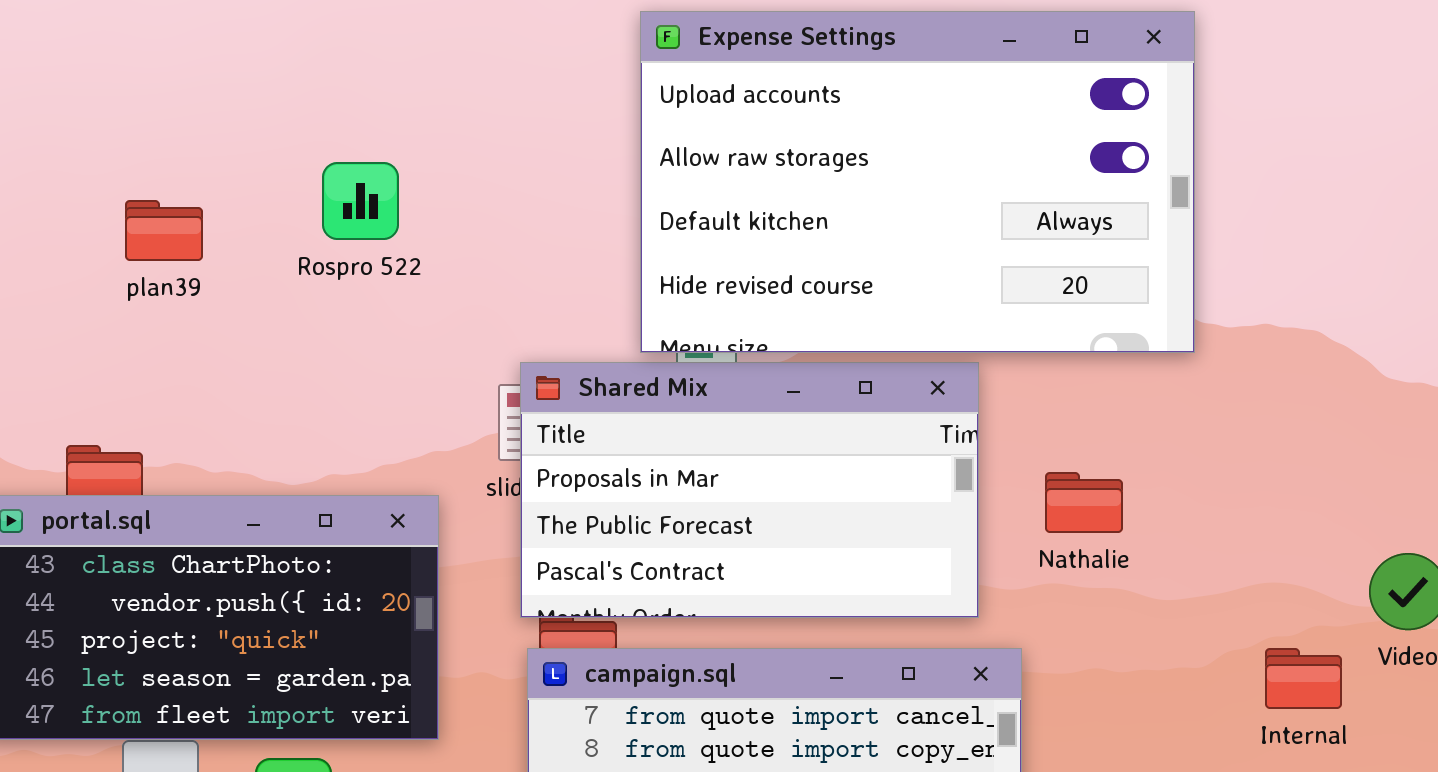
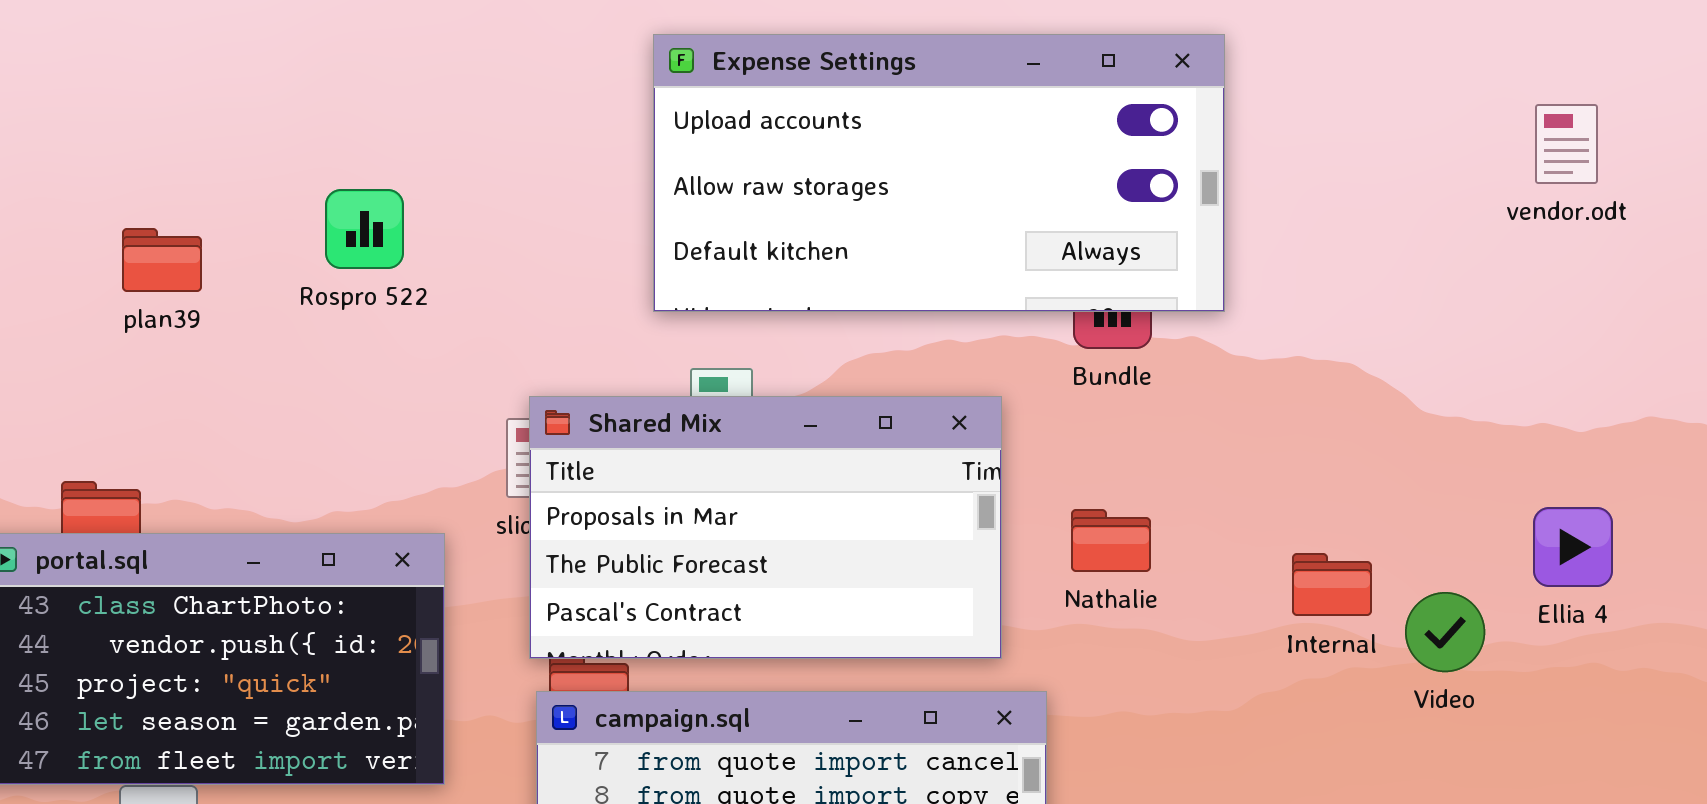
Expense Settings: [640,11,1195,353] -> [653,34,1225,312], resized
Internal: [1265,648,1342,709] -> [1292,553,1372,616], moved

